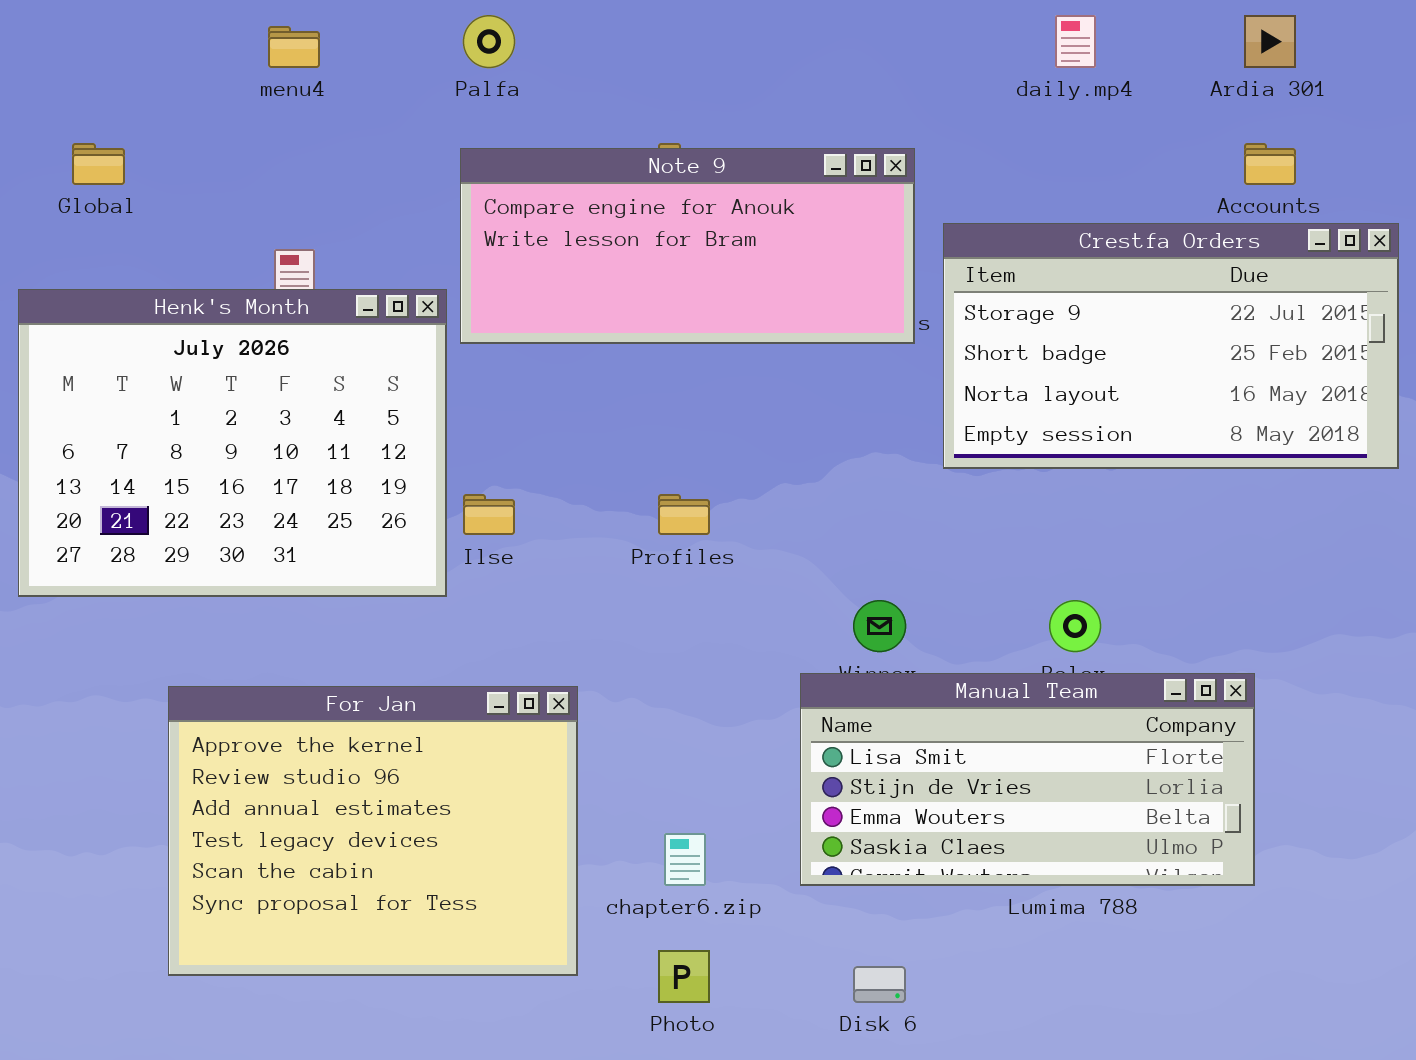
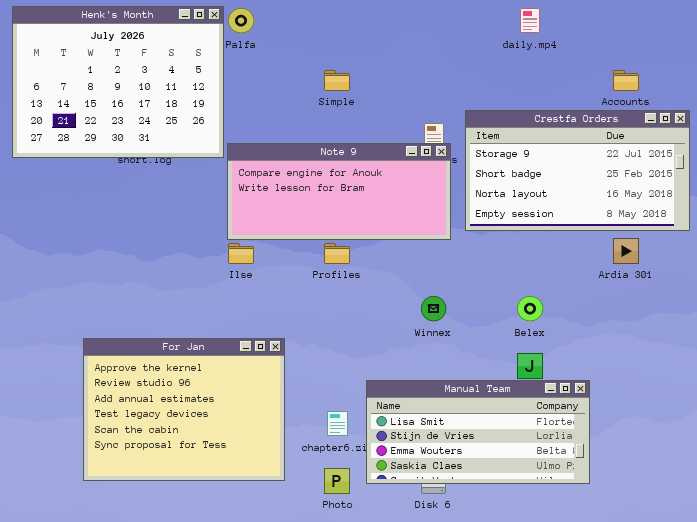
Ardia 301: [1244,15,1296,68] -> [613,238,639,264], moved
Note 9: [460,148,915,344] -> [227,143,451,240], moved
Henk's Month: [18,289,447,597] -> [12,6,224,158], moved
Manual Team: [800,673,1255,886] -> [366,380,590,484], moved

